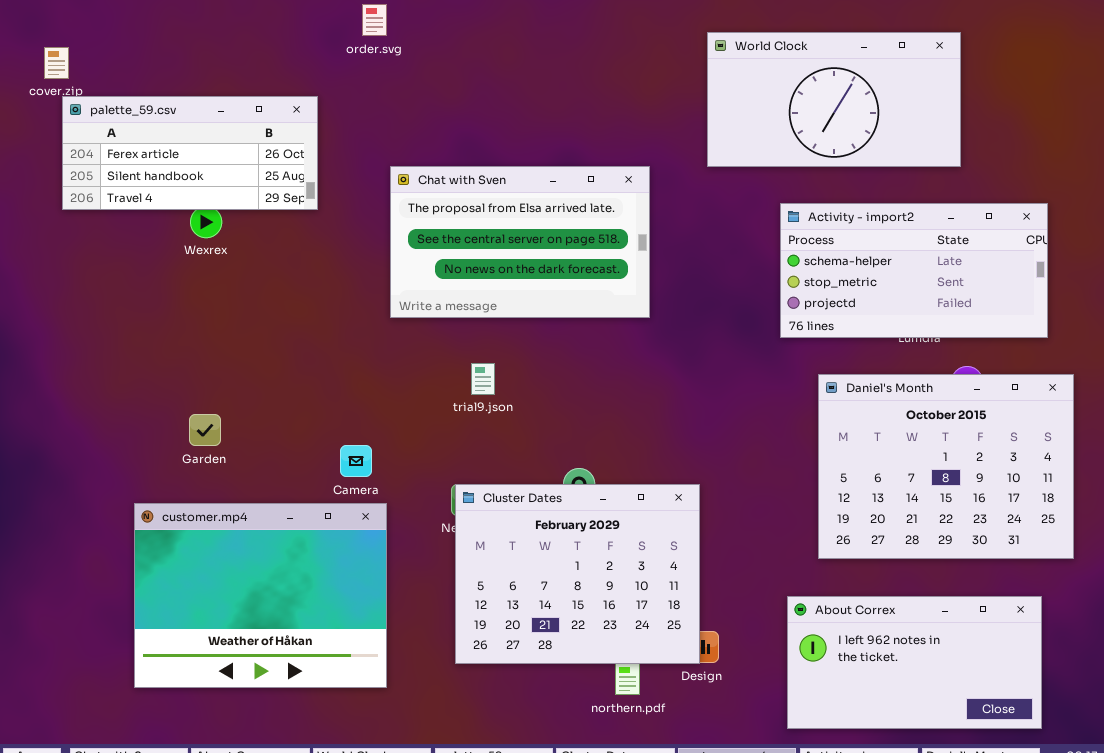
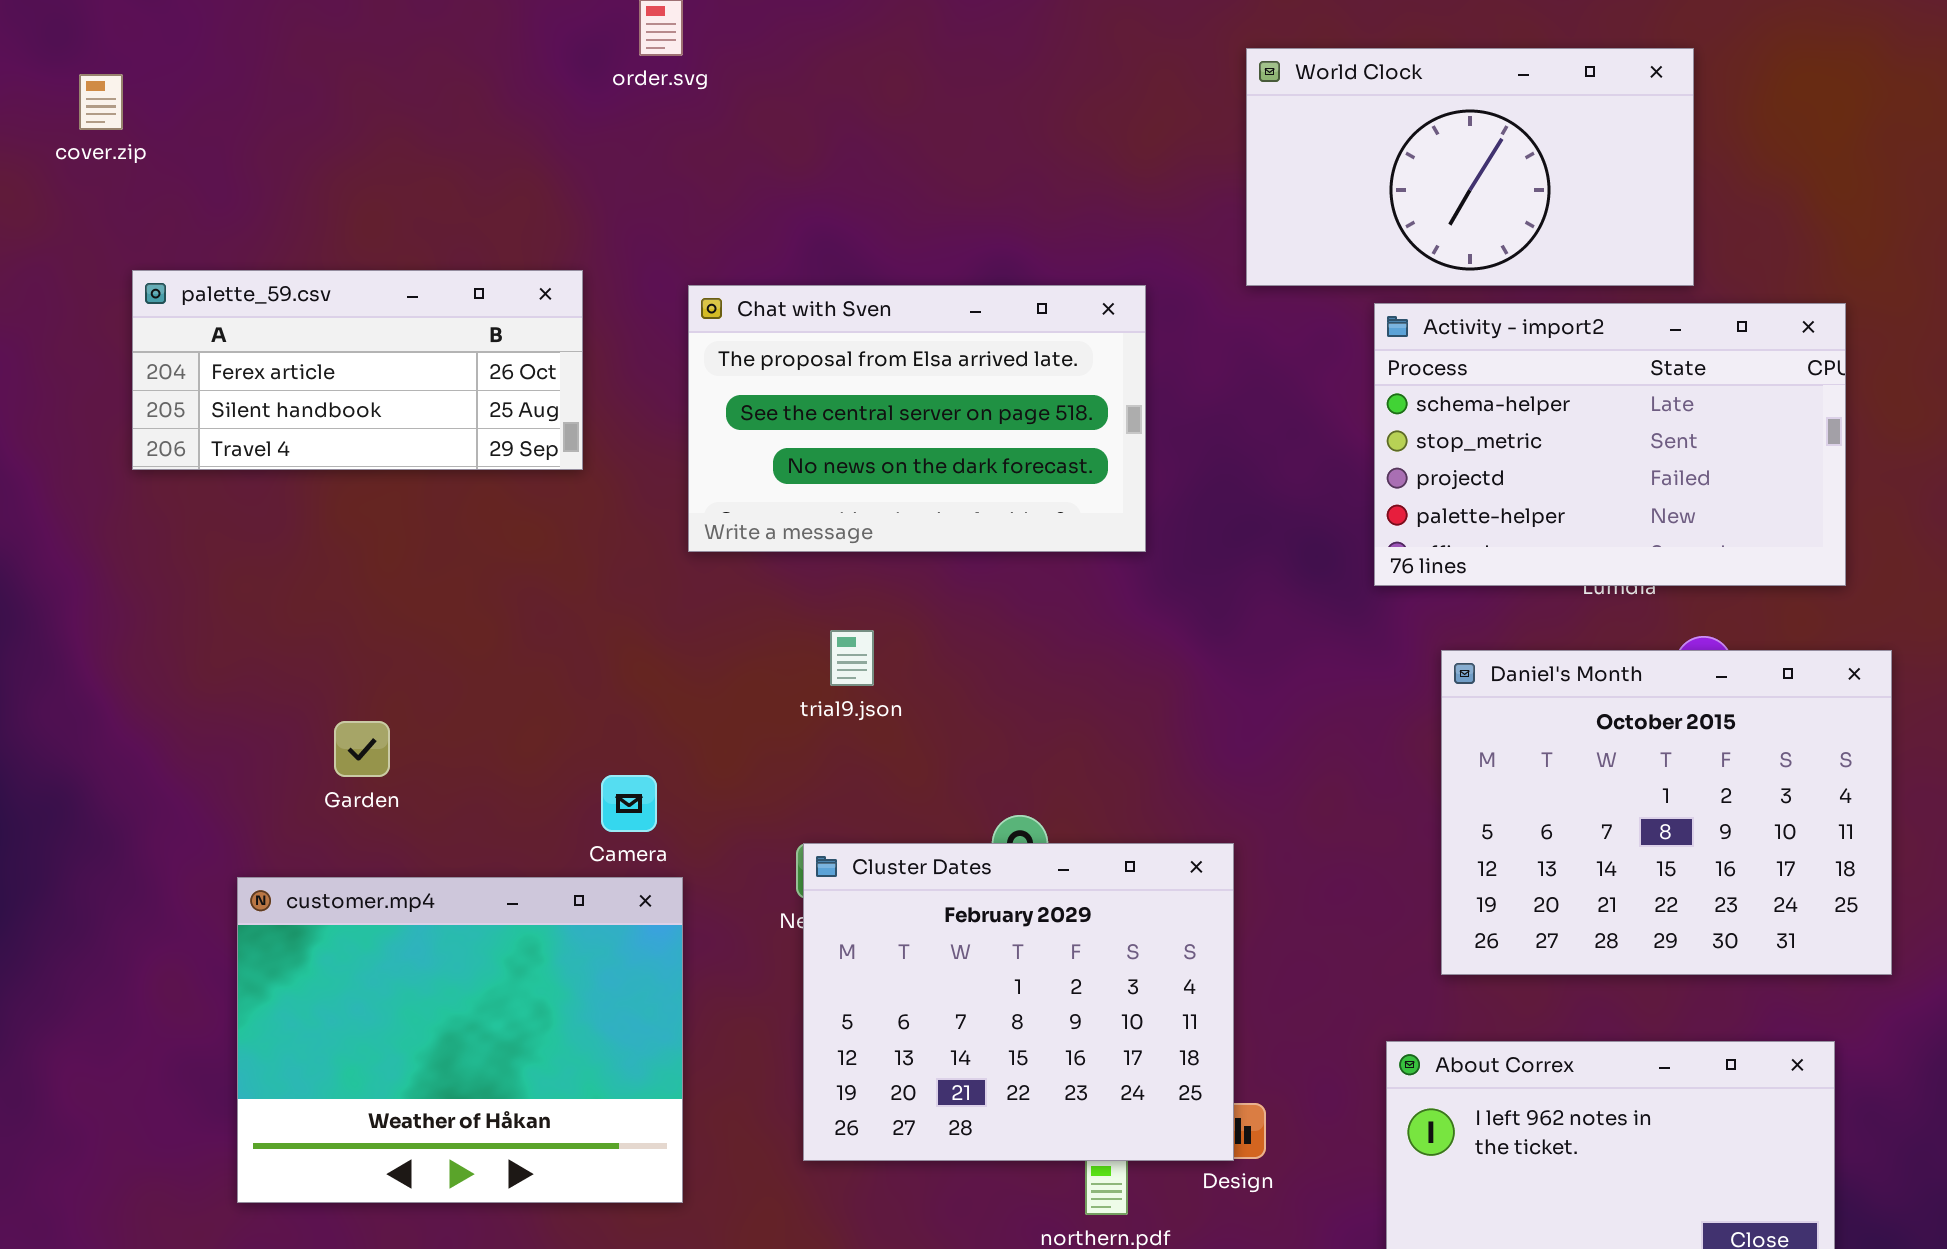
palette_59.csv: [62,96,318,210] -> [132,270,583,470], moved
Activity - import2: [780,203,1048,338] -> [1374,303,1846,586], resized

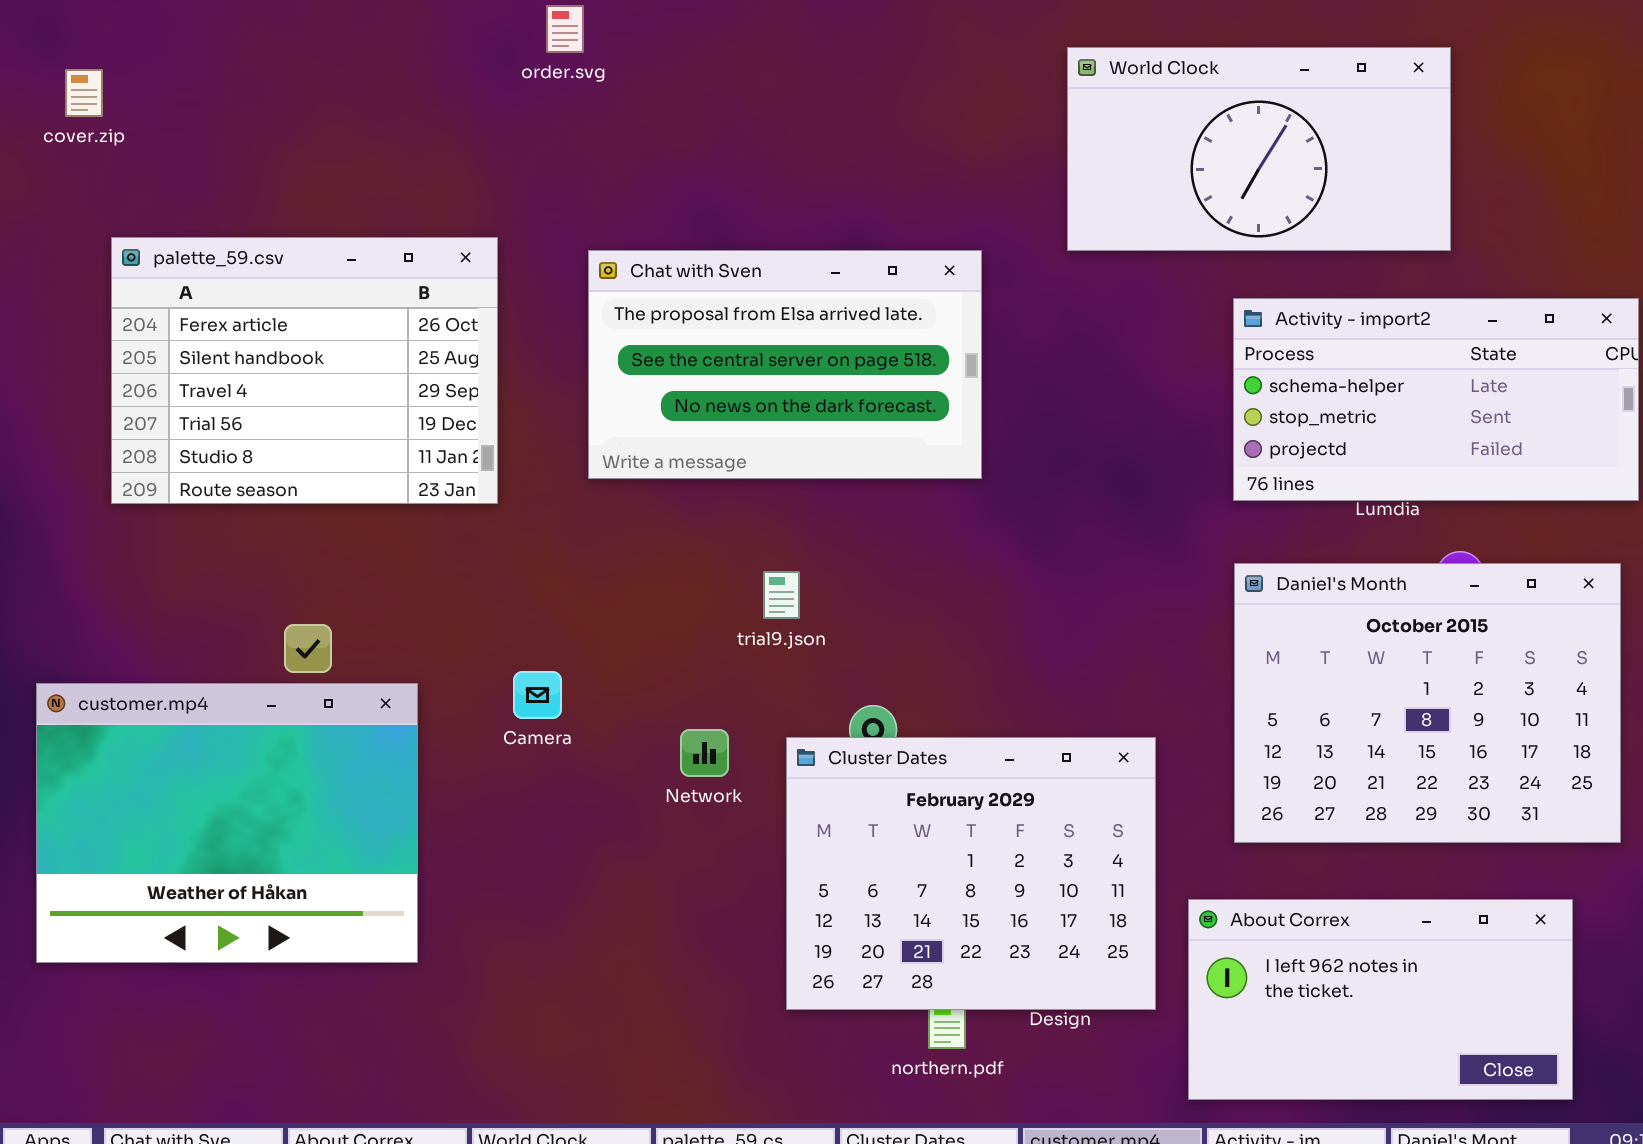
palette_59.csv: [132,270,583,470] -> [111,237,498,504], resized
Activity - import2: [1374,303,1846,586] -> [1233,298,1639,501], moved, resized
trial9.json: [830,630,874,686] -> [763,571,800,619], moved
Cluster Dates: [803,843,1234,1161] -> [786,737,1156,1010], moved
customer.mp4: [237,877,683,1203] -> [36,683,418,963], moved

